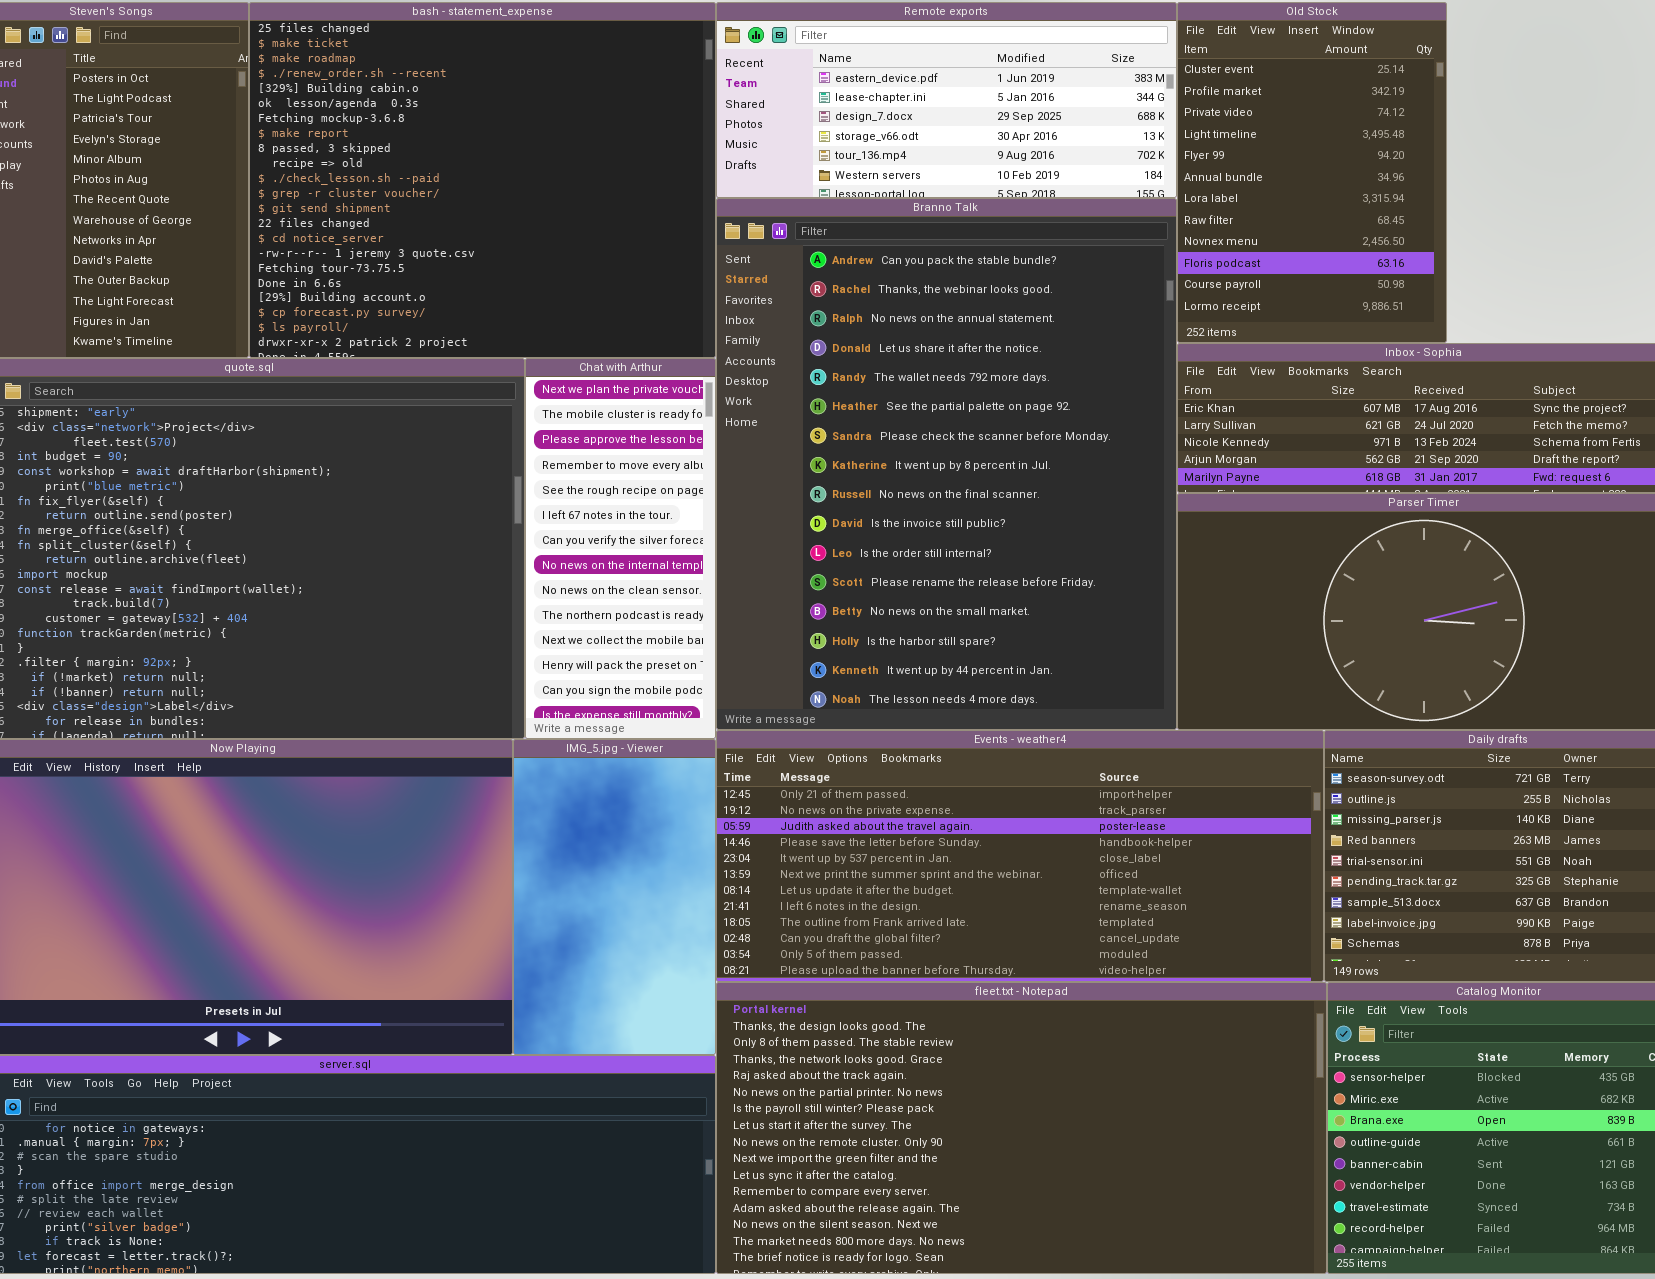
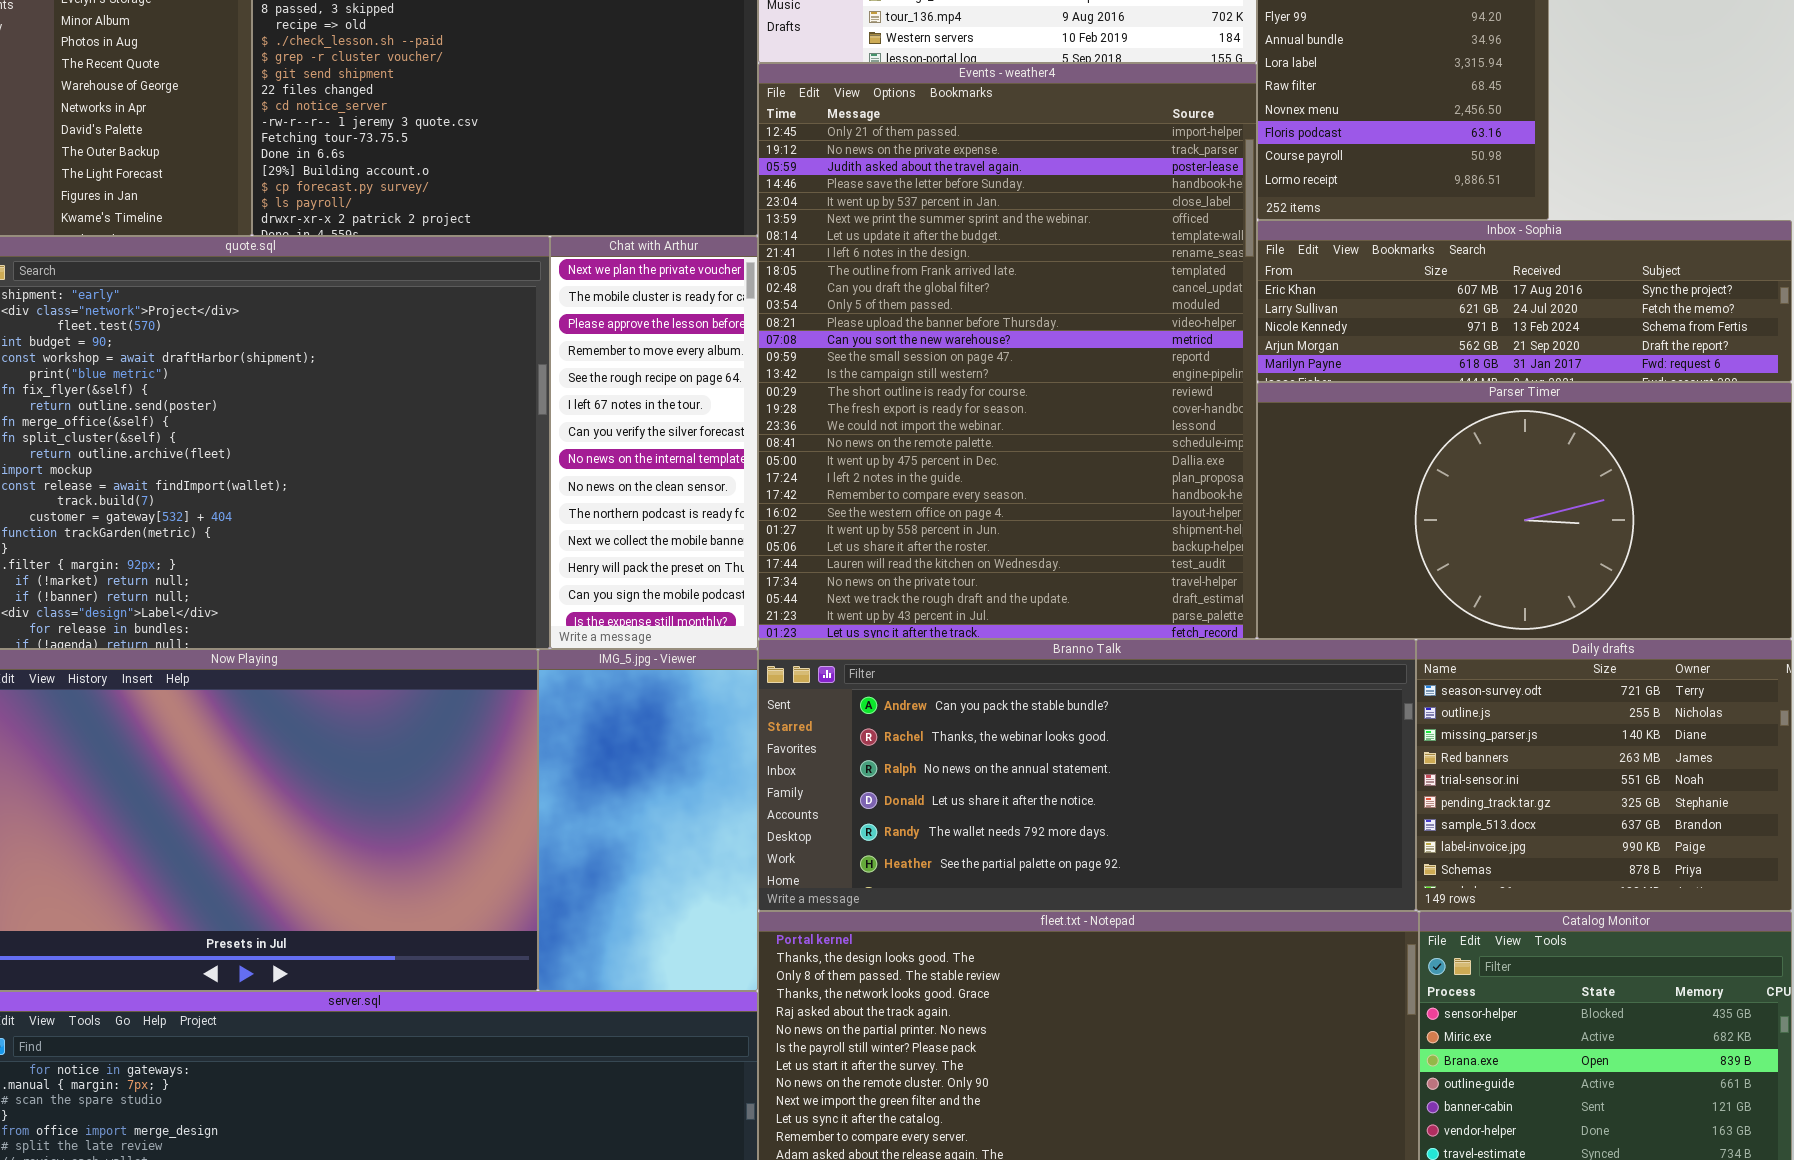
Branno Talk: [716,198,1177,730] -> [758,639,1416,911], moved, resized
Events - weather4: [716,730,1324,982] -> [758,63,1257,639], moved, resized

